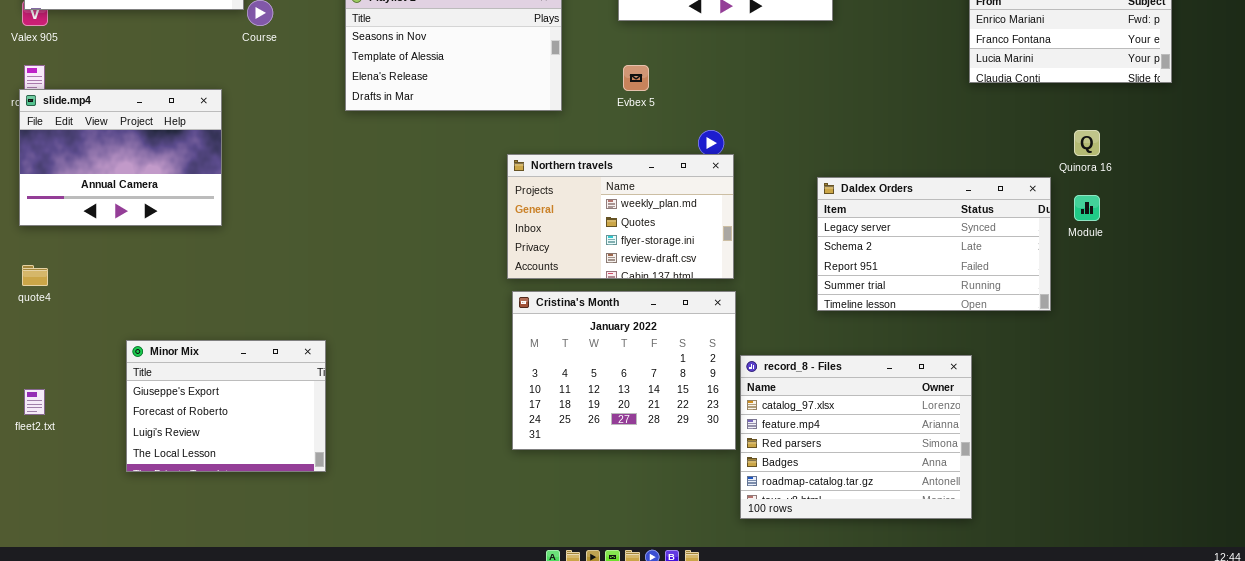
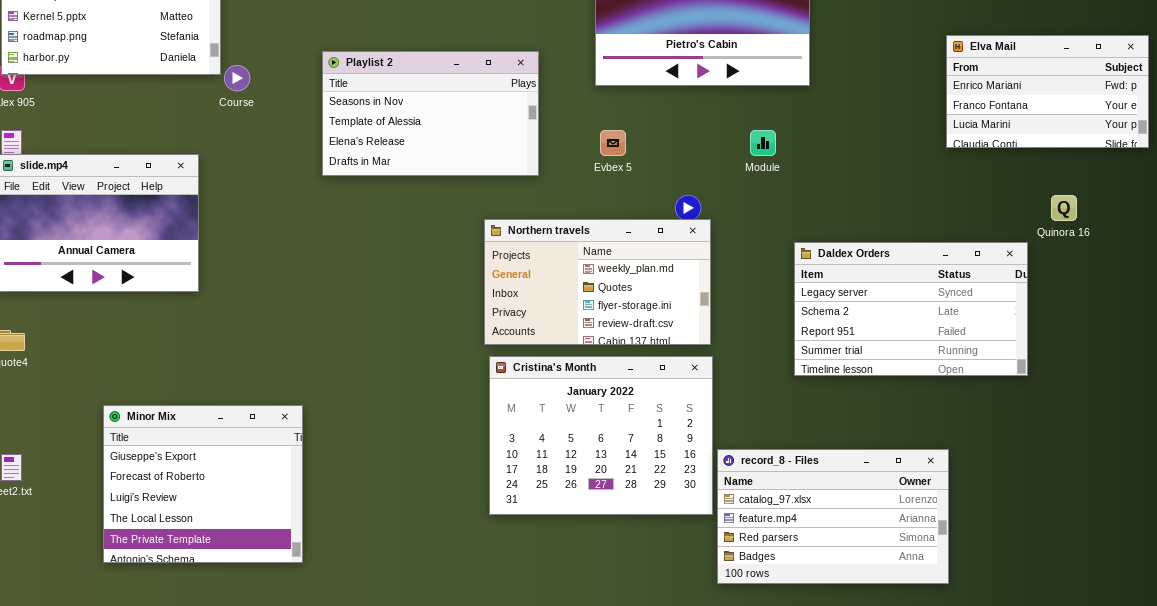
Module: [1074,195,1100,221] -> [750,130,776,156], moved
Minor Mix: [126,340,326,472] -> [103,405,303,563], resized
record_8 - Files: [740,355,972,519] -> [717,449,949,584], resized

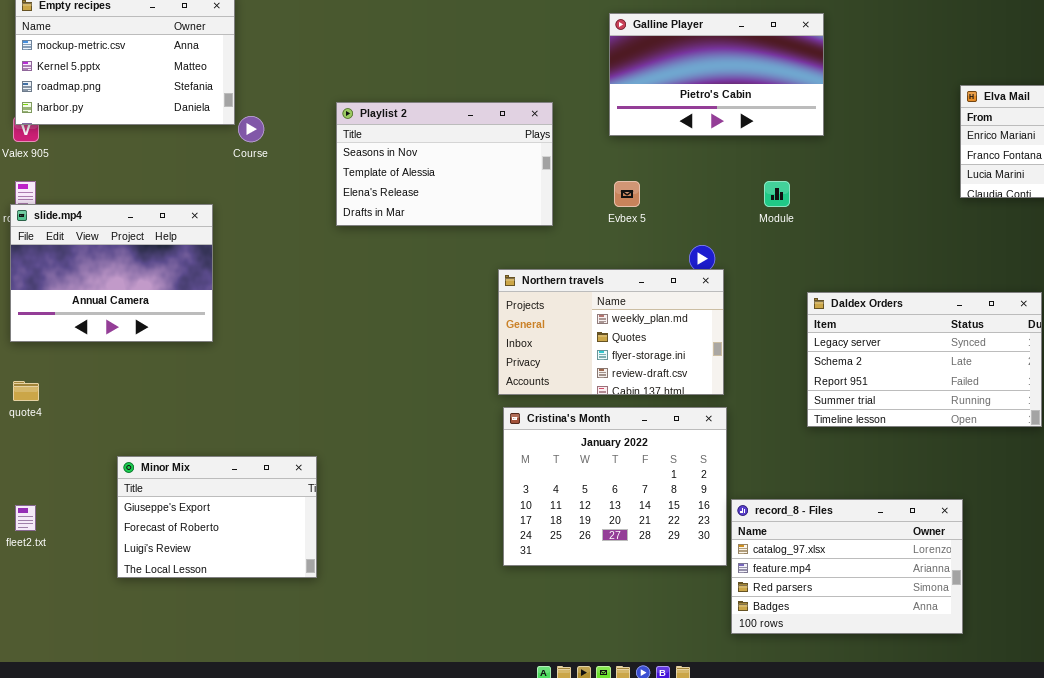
Minor Mix: [103,405,303,563] -> [117,456,317,578], resized

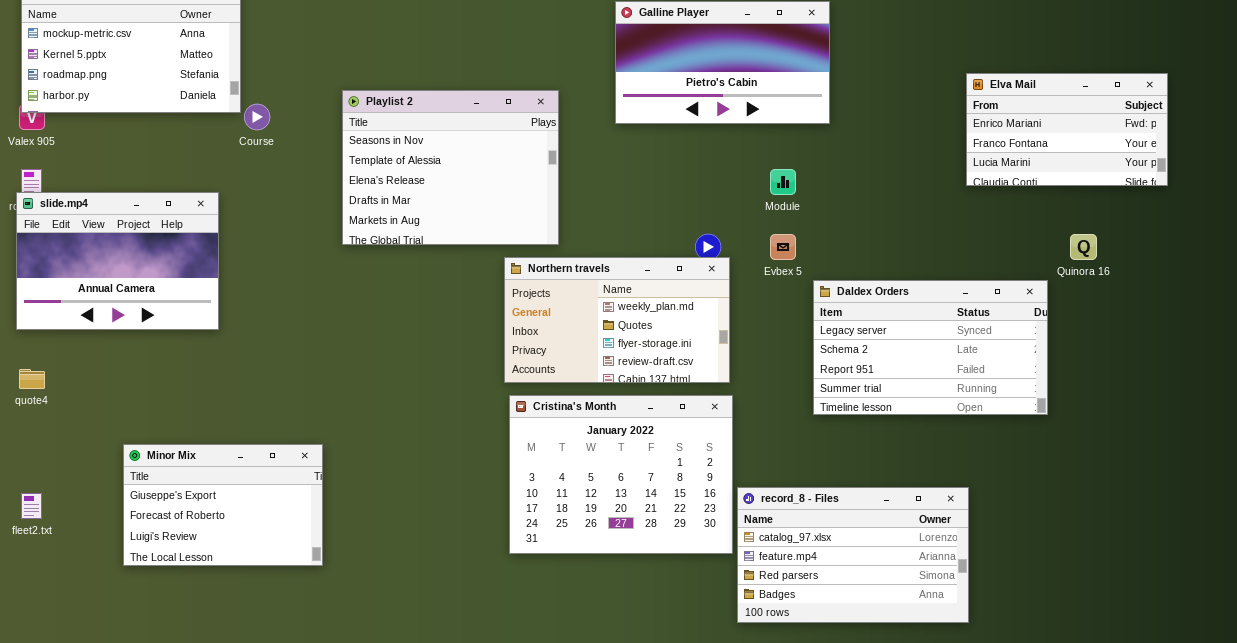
Playlist 2: [336,102,553,226] -> [342,90,559,245], resized
Evbex 5: [614,181,640,207] -> [770,234,796,260], moved

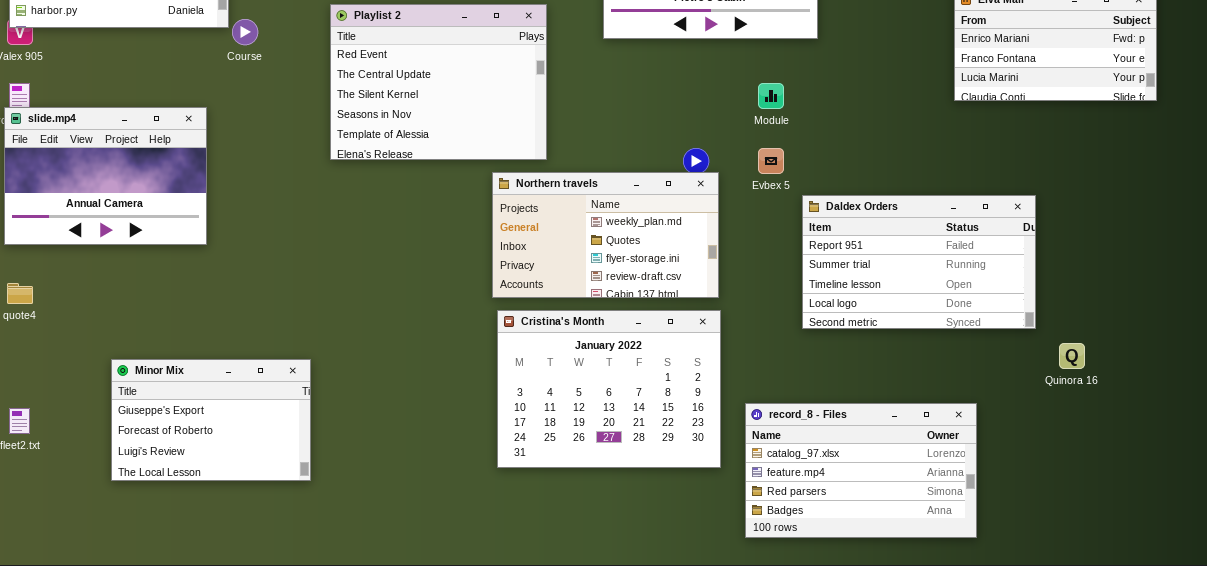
Playlist 2: [342,90,559,245] -> [330,4,547,160], scrolled up 3 rows
Quinora 16: [1070,234,1097,260] -> [1059,343,1085,369], moved
Daldex Orders: [813,280,1048,415] -> [802,195,1036,329], scrolled down 2 rows
record_8 - Files: [737,487,969,623] -> [745,403,977,538], moved

